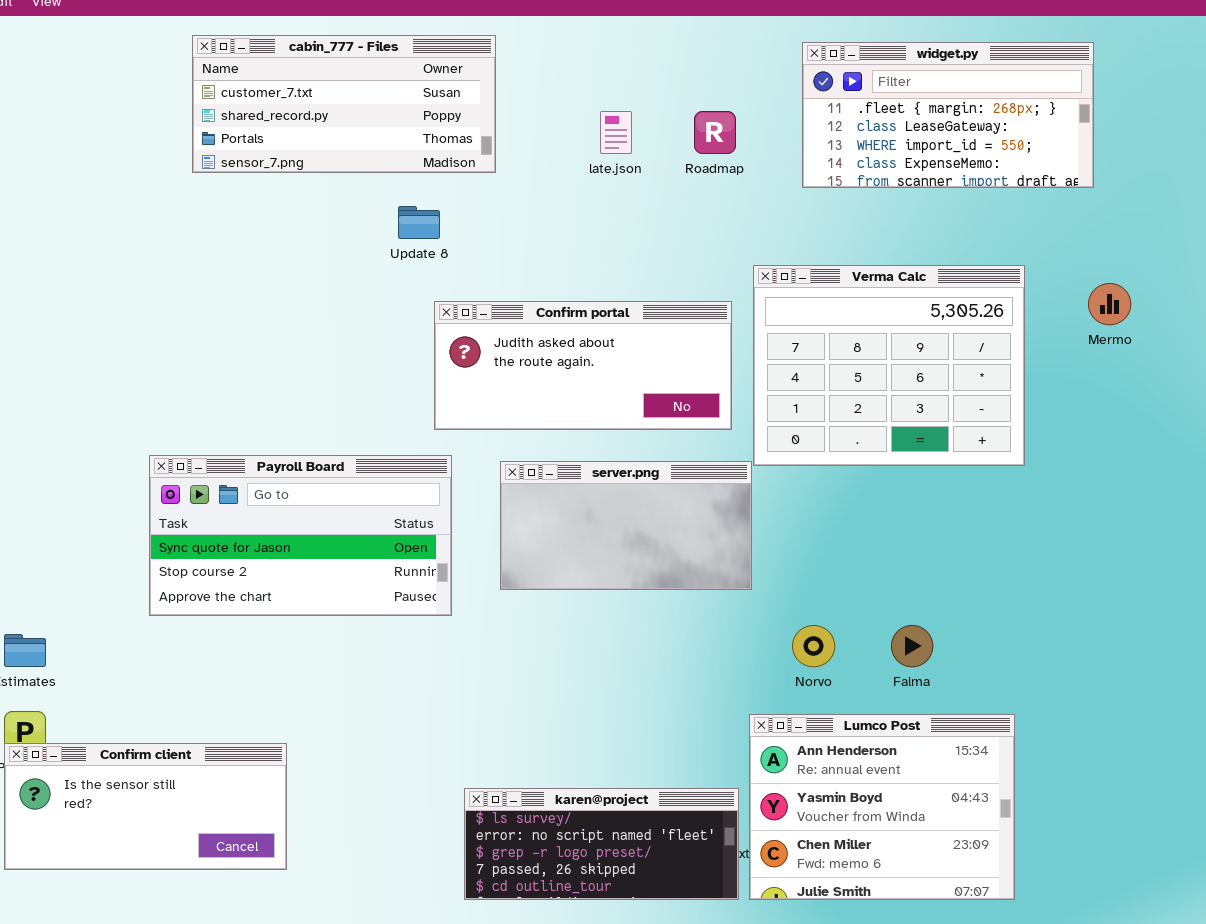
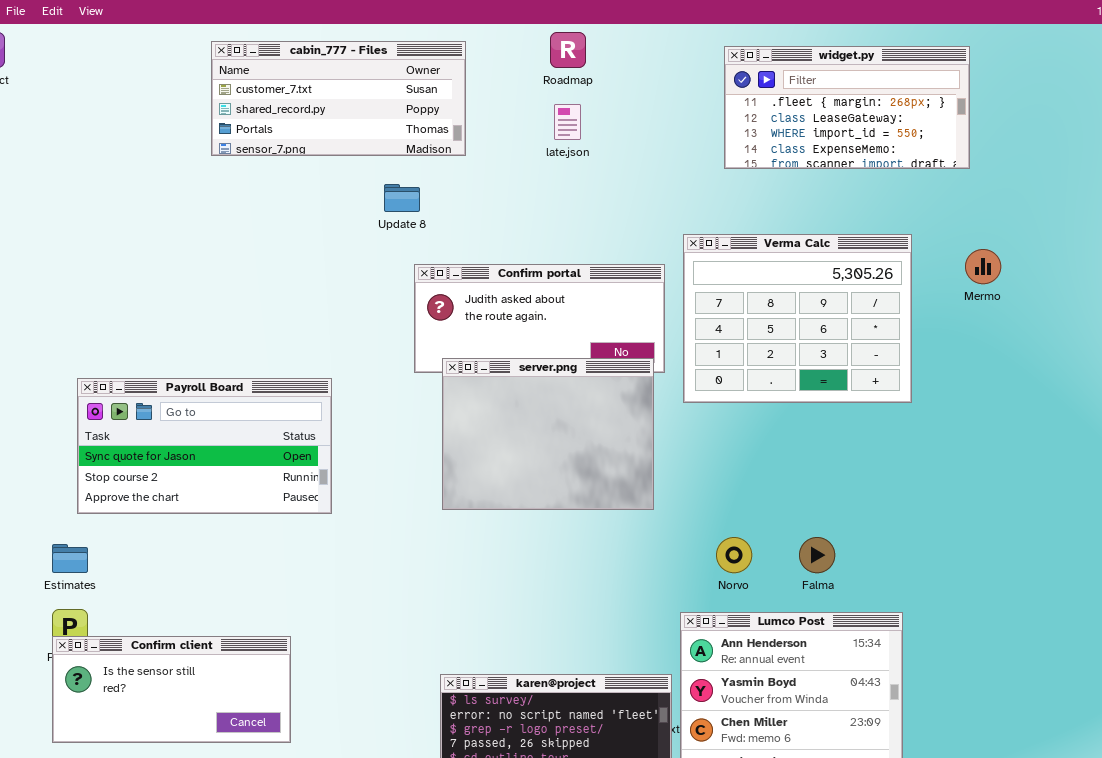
Roadmap: [694,111,736,154] -> [550,32,586,68], moved
Payroll Board: [149,455,452,616] -> [77,378,332,514], moved
server.png: [500,461,752,590] -> [442,358,654,510], moved, resized

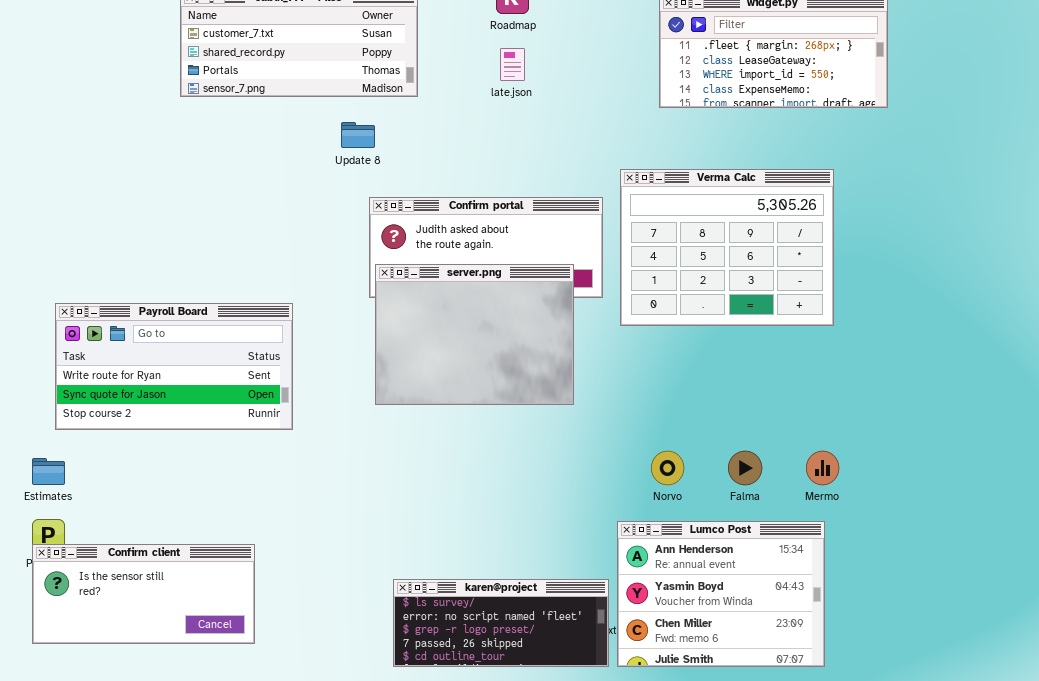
Mermo: [965,249,1001,284] -> [806,451,839,485], moved
server.png: [442,358,654,510] -> [375,264,574,405], moved
Payroll Board: [77,378,332,514] -> [55,303,293,430], scrolled up 1 row

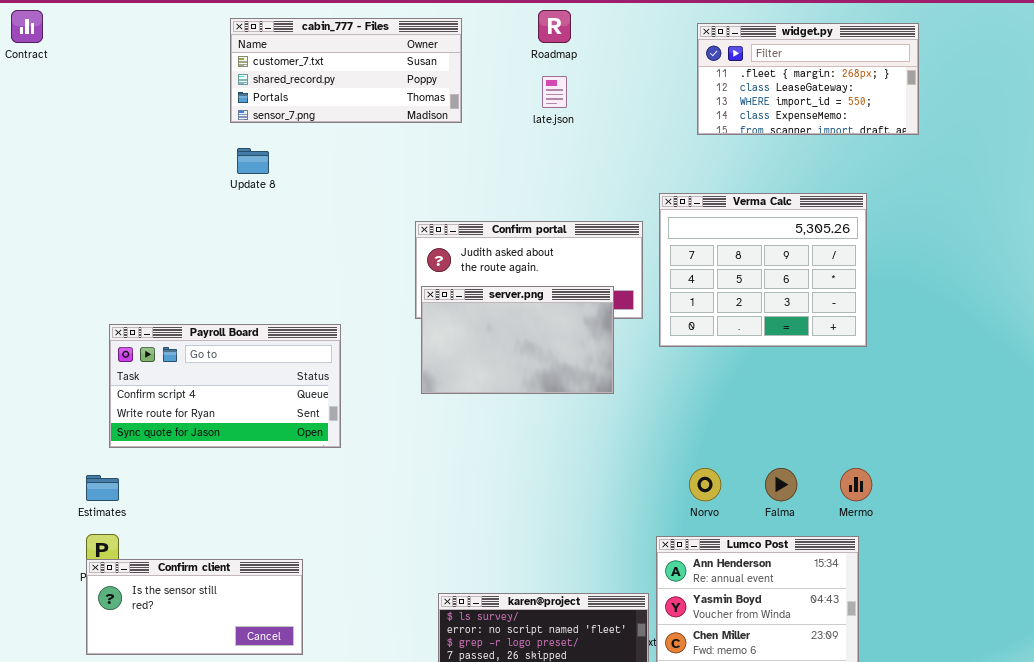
Update 8: [341,122,375,148] -> [237,148,269,174], moved
server.png: [375,264,574,405] -> [421,286,614,394], resized
Payroll Board: [55,303,293,430] -> [109,324,341,448], scrolled up 1 row

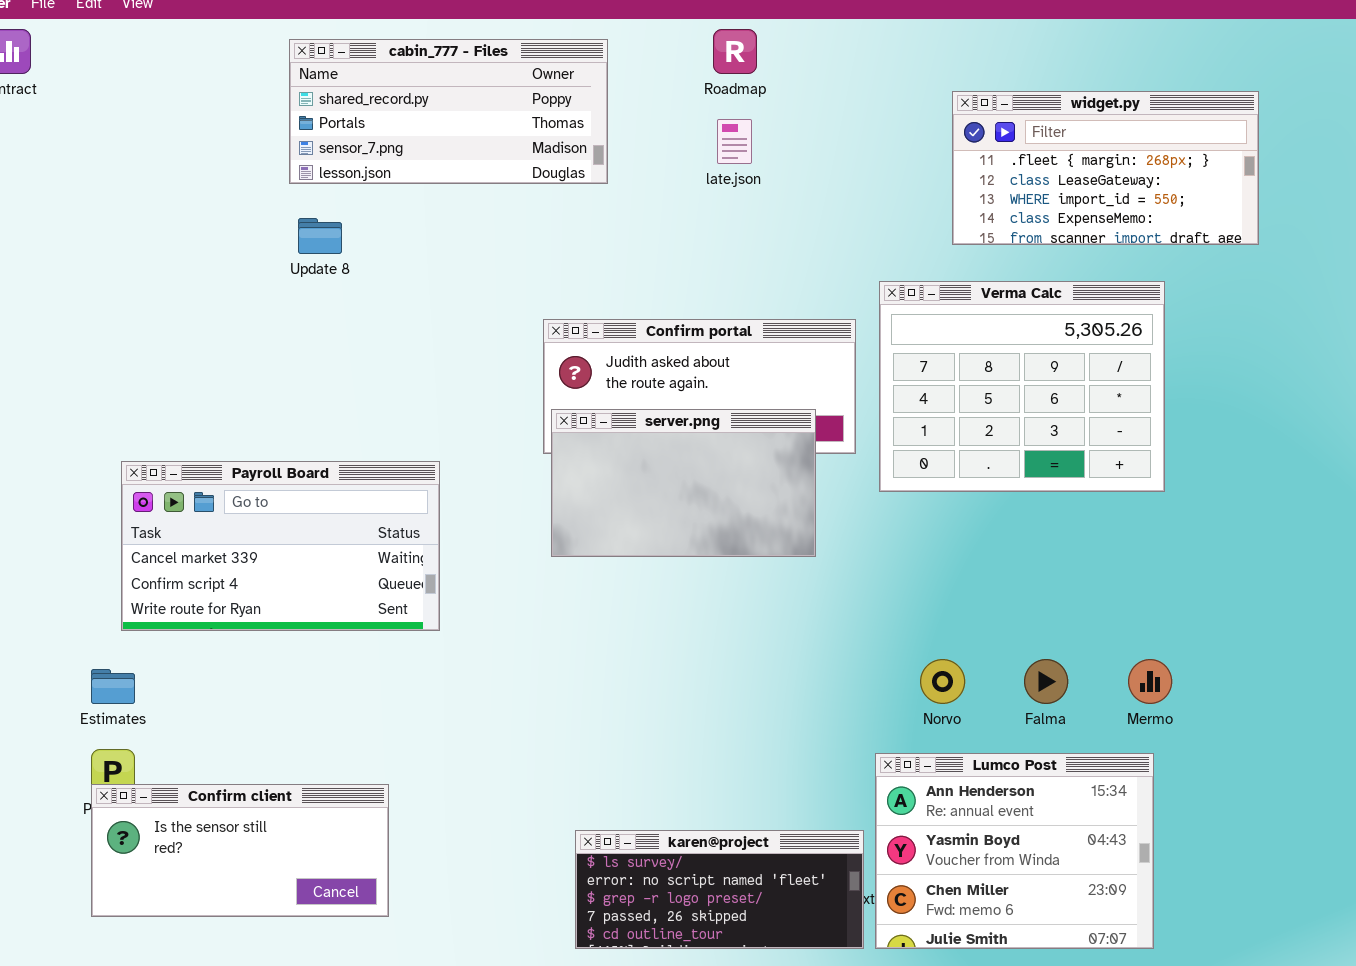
cabin_777 - Files: [230,18,462,123] -> [289,39,608,184], scrolled down 1 row
widget.py: [697,23,919,135] -> [952,91,1259,245], moved
Payroll Board: [109,324,341,448] -> [121,461,440,631], scrolled up 1 row

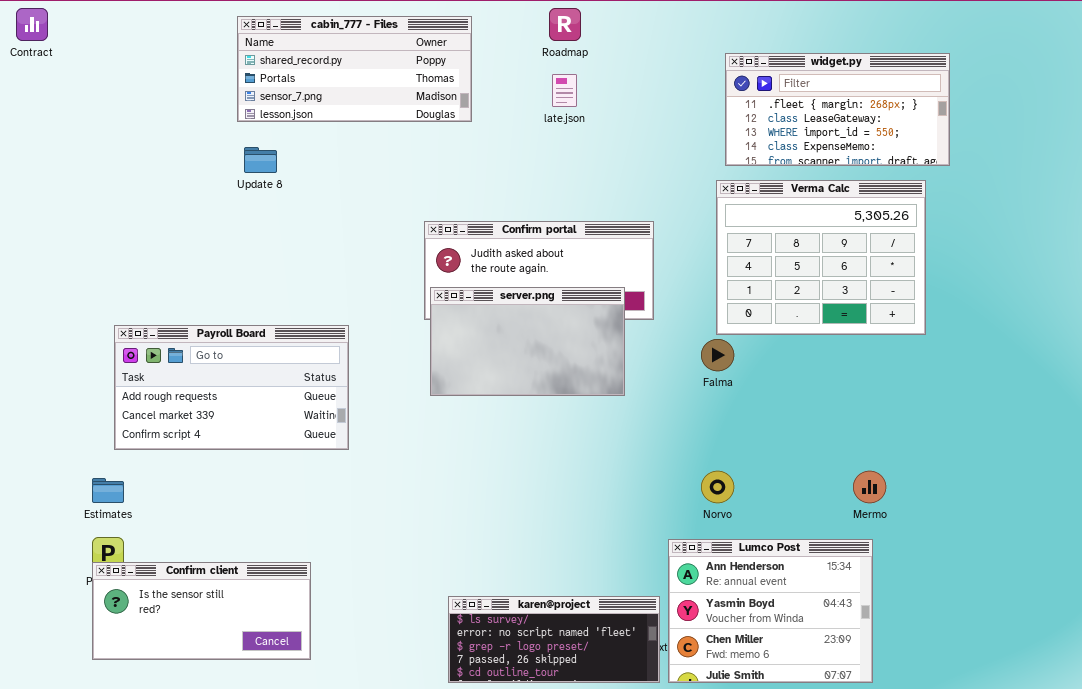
Verma Calc: [879,281,1165,492] -> [716,180,926,335], moved
Payroll Board: [121,461,440,631] -> [114,325,349,450], scrolled up 1 row
Falma: [1024,659,1068,704] -> [701,339,734,371], moved

